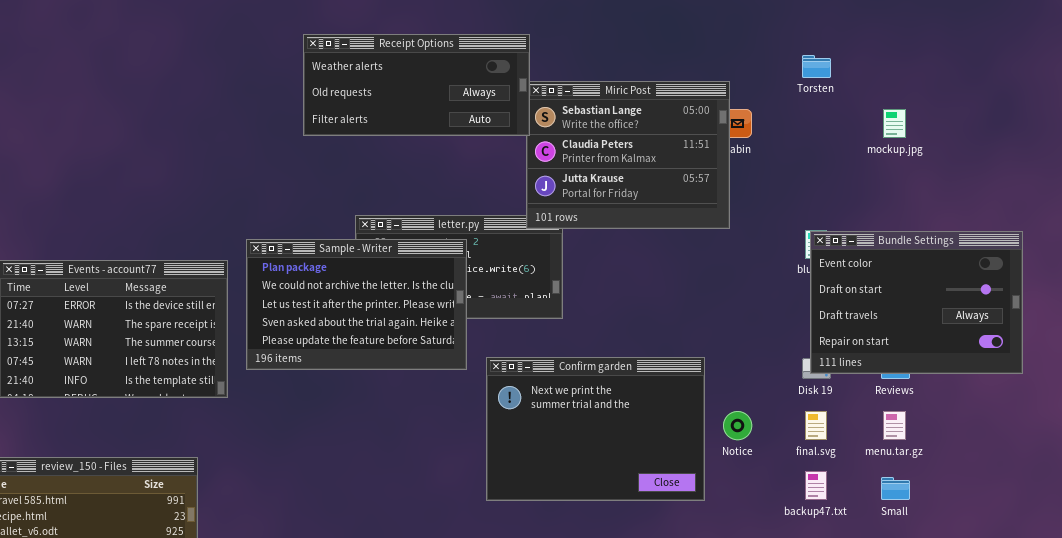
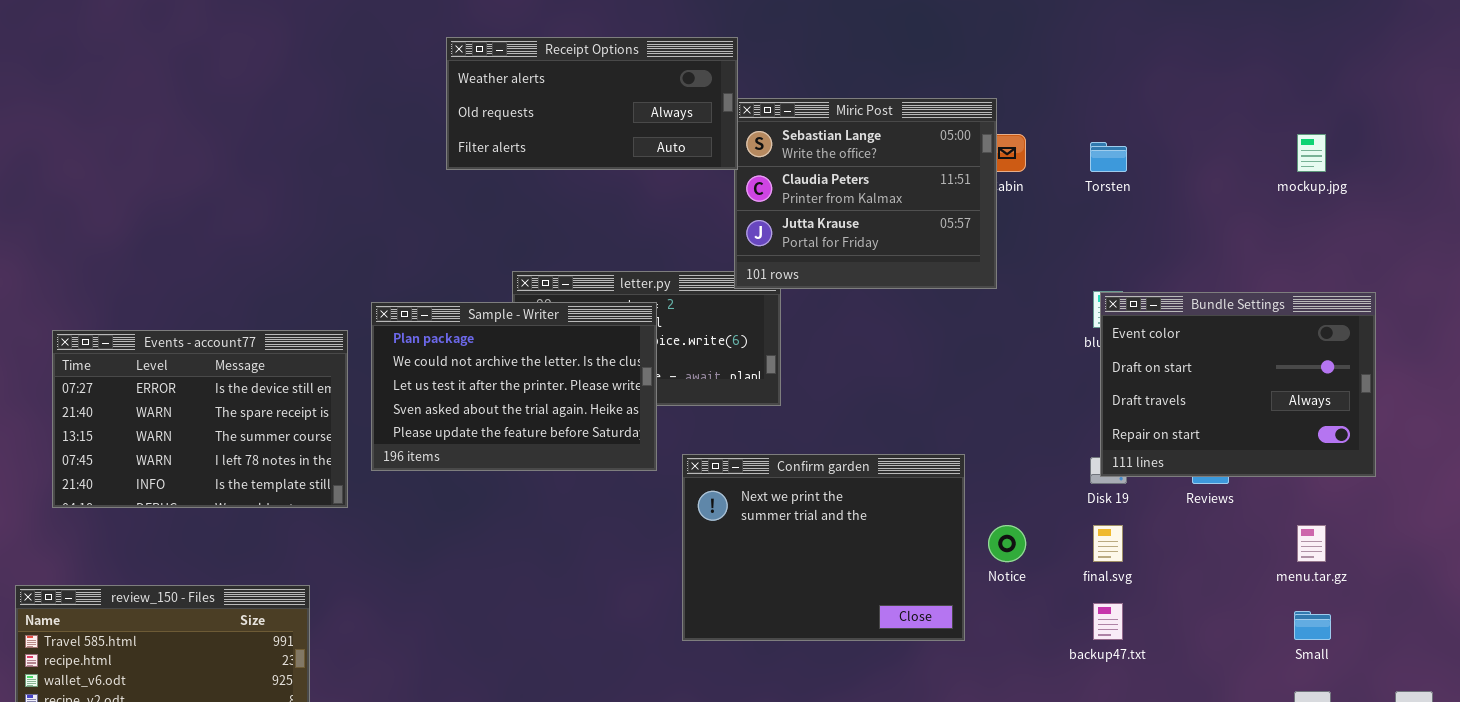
Torsten: [802,55,831,78] -> [1090,142,1127,172], moved
mockup.jpg: [883,109,906,138] -> [1297,134,1326,172], moved
menu.tar.gz: [883,411,906,440] -> [1297,525,1326,562], moved
Small: [881,477,910,500] -> [1294,611,1331,640], moved

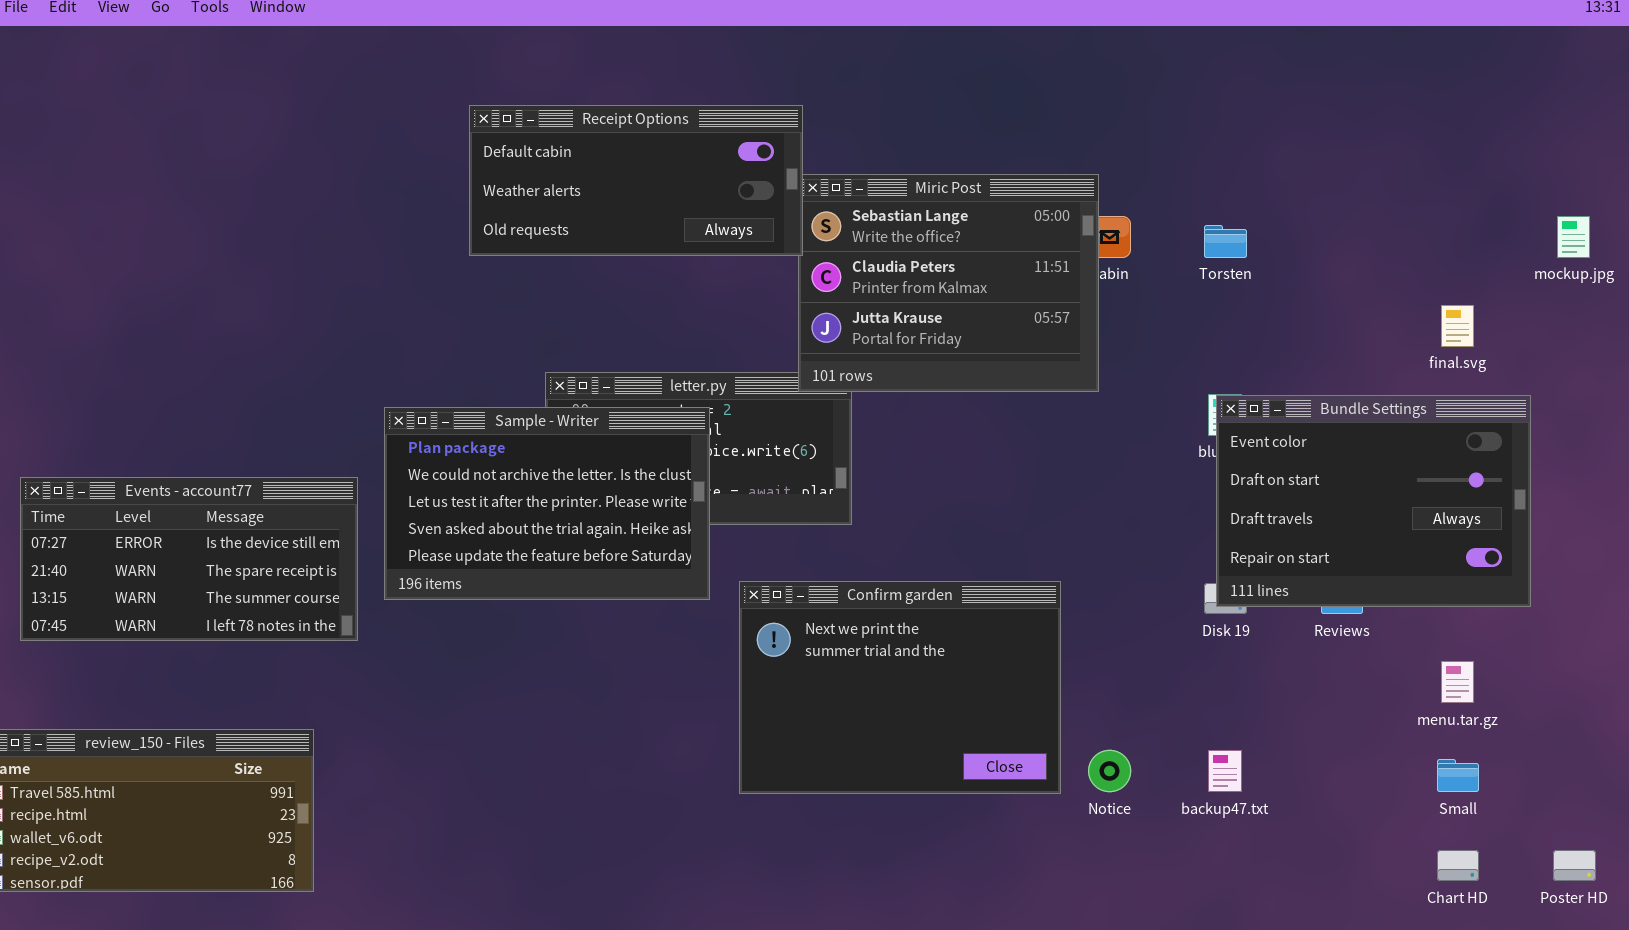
Receipt Options: [446,37,738,170] -> [469,105,803,256], scrolled up 1 row
mockup.jpg: [1297,134,1326,172] -> [1557,216,1590,258], moved
Events - account77: [52,330,348,508] -> [20,477,358,641], resized
Notice: [988,525,1026,562] -> [1088,750,1131,792], moved
final.svg: [1093,525,1123,562] -> [1441,305,1474,347], moved

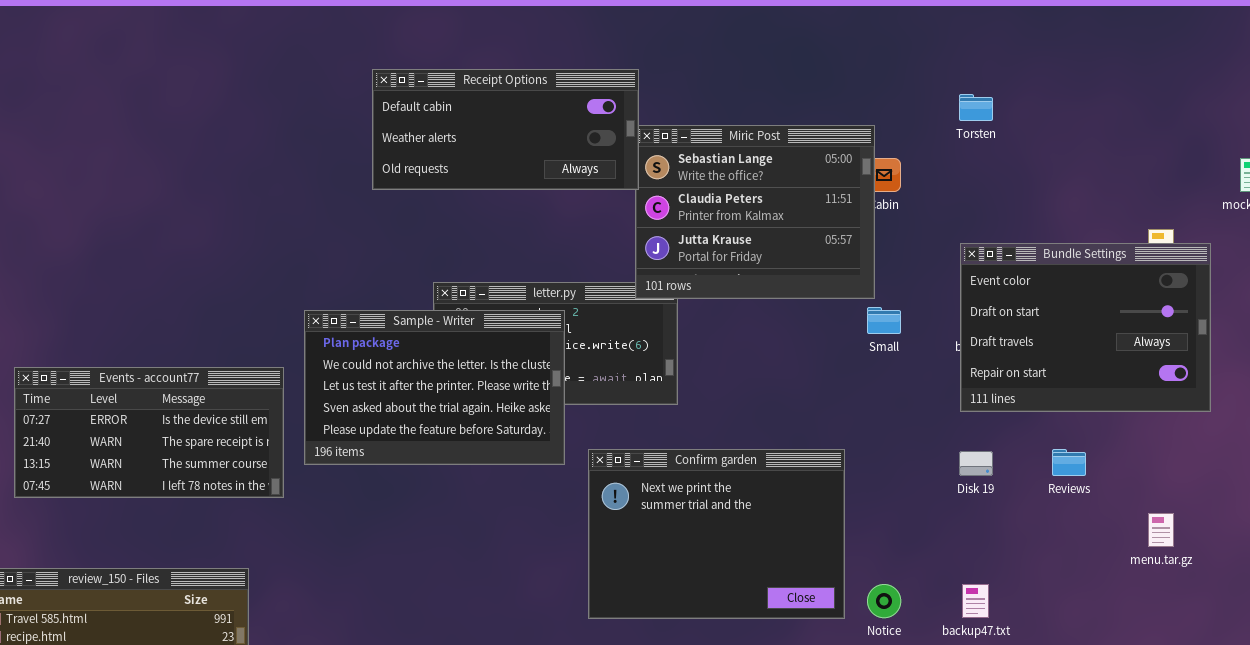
Torsten: [1204,225,1247,258] -> [959,94,993,121], moved
Bundle Settings: [1216,395,1531,607] -> [960,243,1211,412], moved
Small: [1437,759,1479,792] -> [867,307,901,334], moved

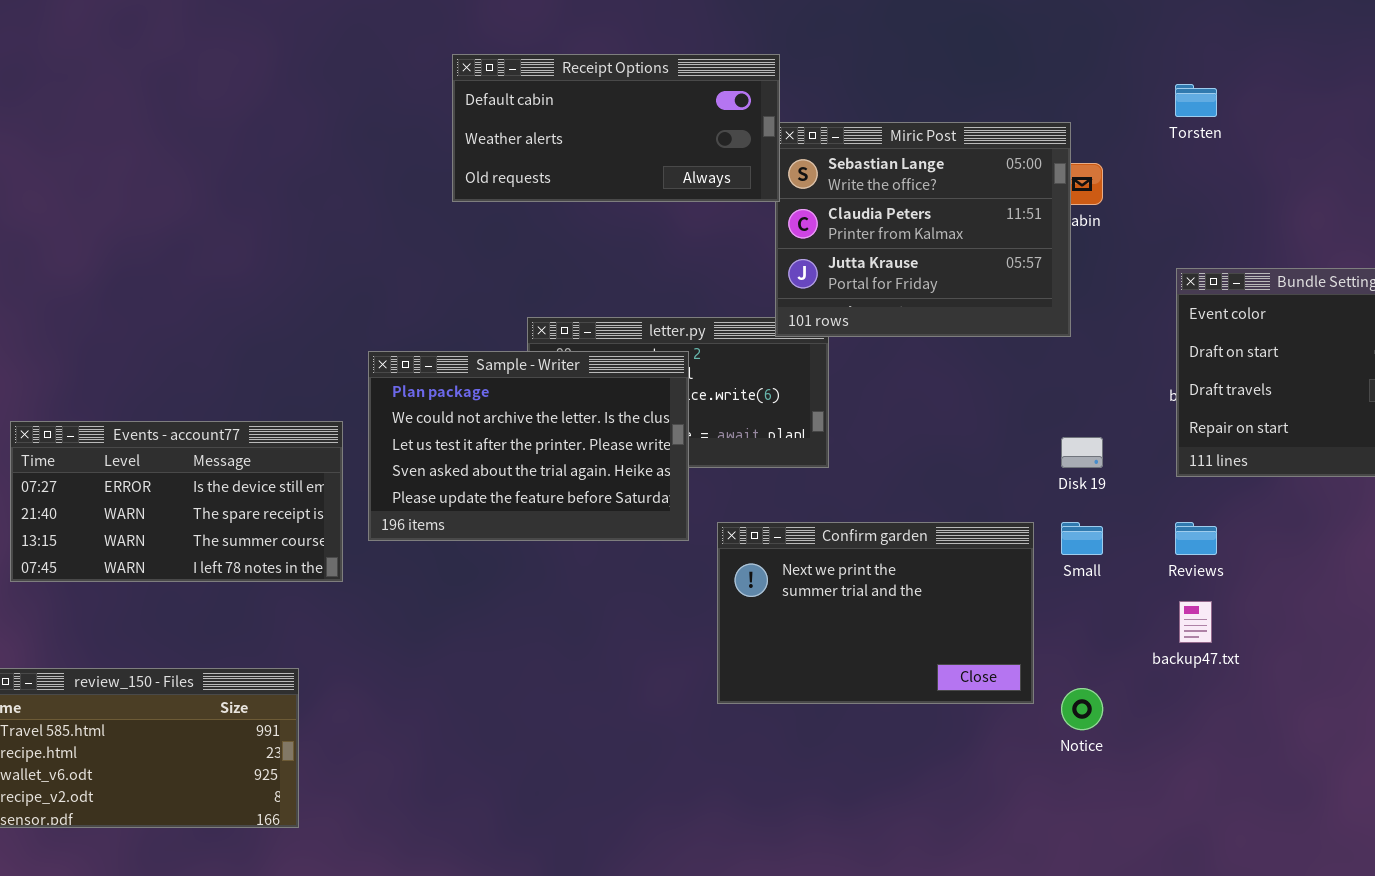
Small: [867,307,901,334] -> [1061,522,1103,555], moved
Confirm garden: [588,449,845,619] -> [717,522,1034,704], resized
Reviews: [1052,449,1086,476] -> [1175,522,1217,555], moved
Disk 19: [959,451,993,476] -> [1061,437,1103,468], moved
backup47.txt: [962,584,989,618] -> [1179,601,1212,643], moved

